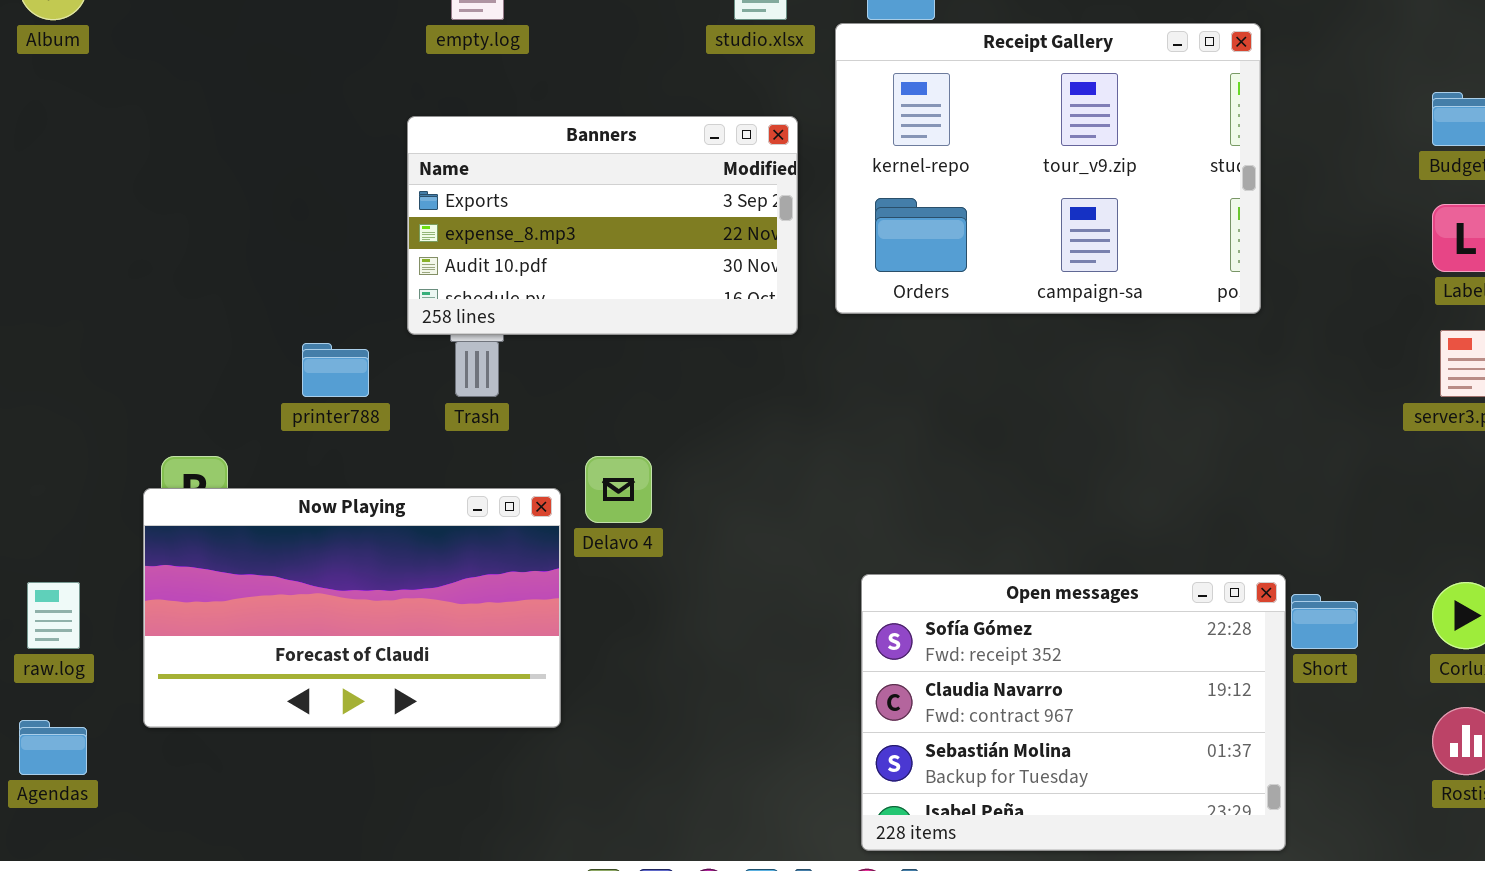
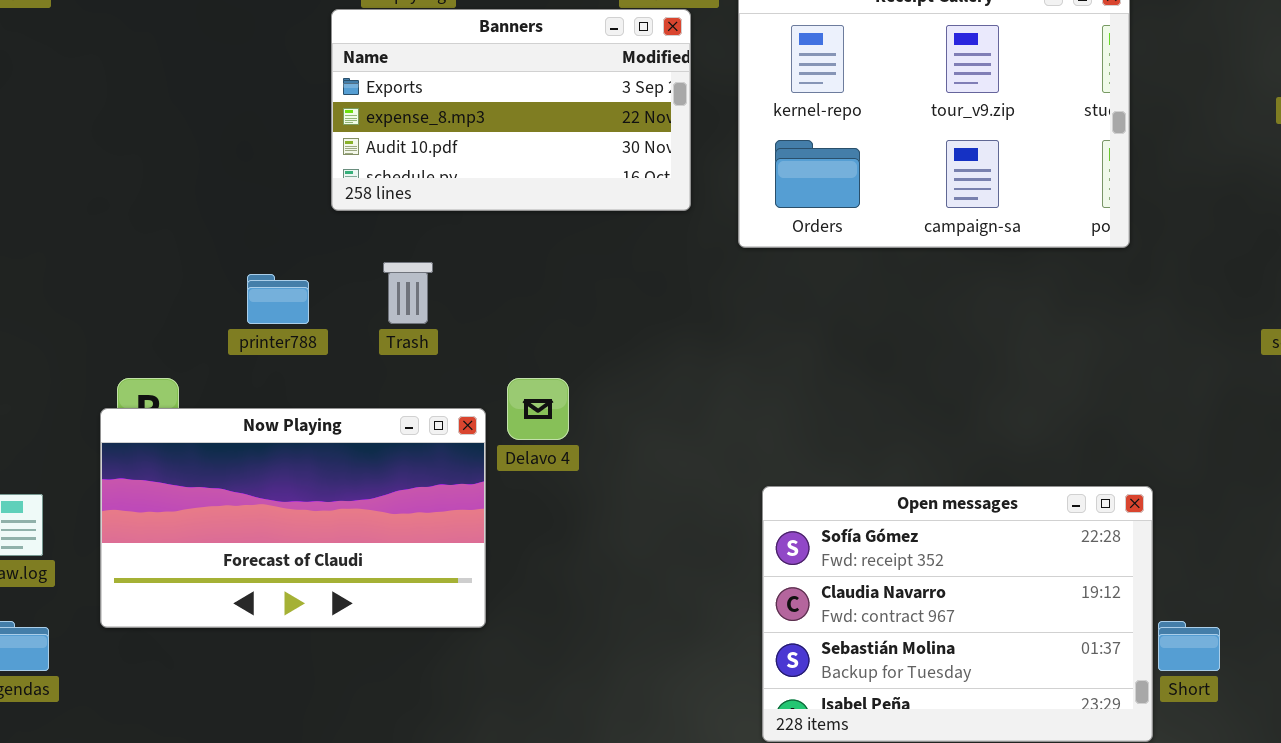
Banners: [407,116,798,335] -> [331,9,691,211], moved
Short: [1291,594,1358,649] -> [1158,621,1220,671], moved

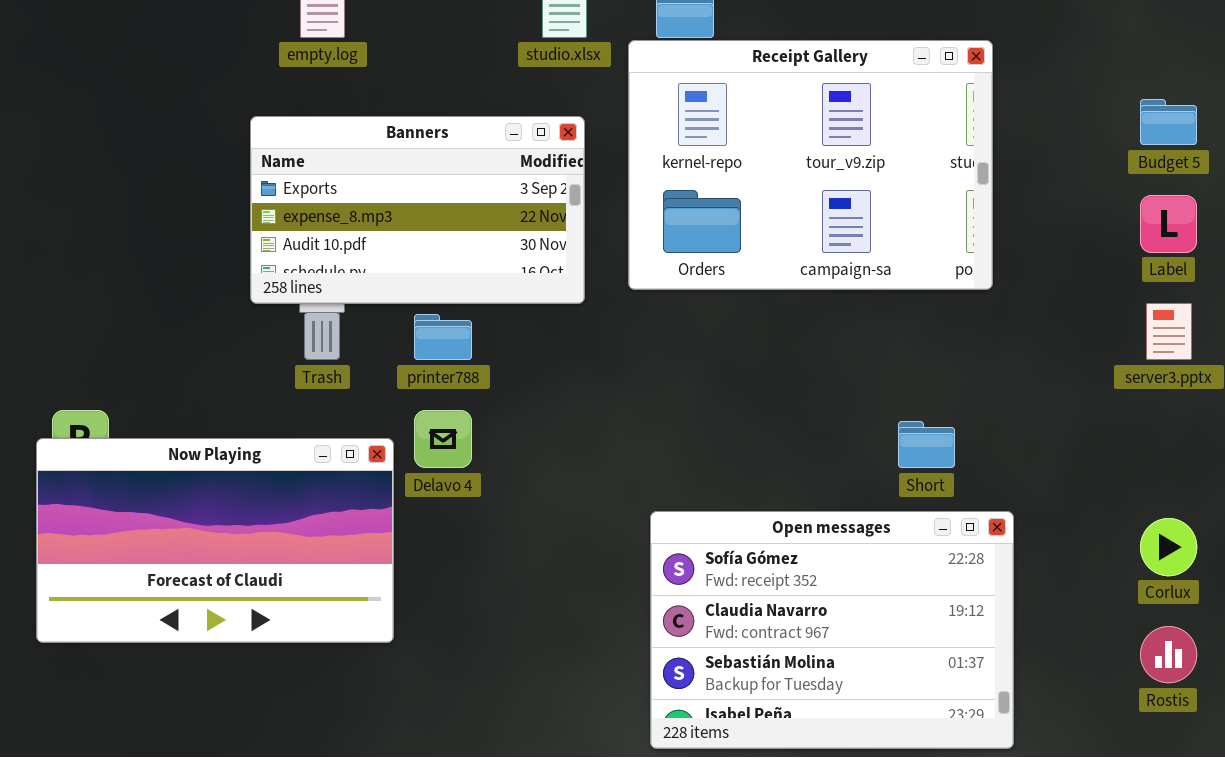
Banners: [331,9,691,211] -> [250,116,585,304], moved
printer788: [247,274,309,324] -> [414,314,472,360], moved
Short: [1158,621,1220,671] -> [898,421,955,468], moved

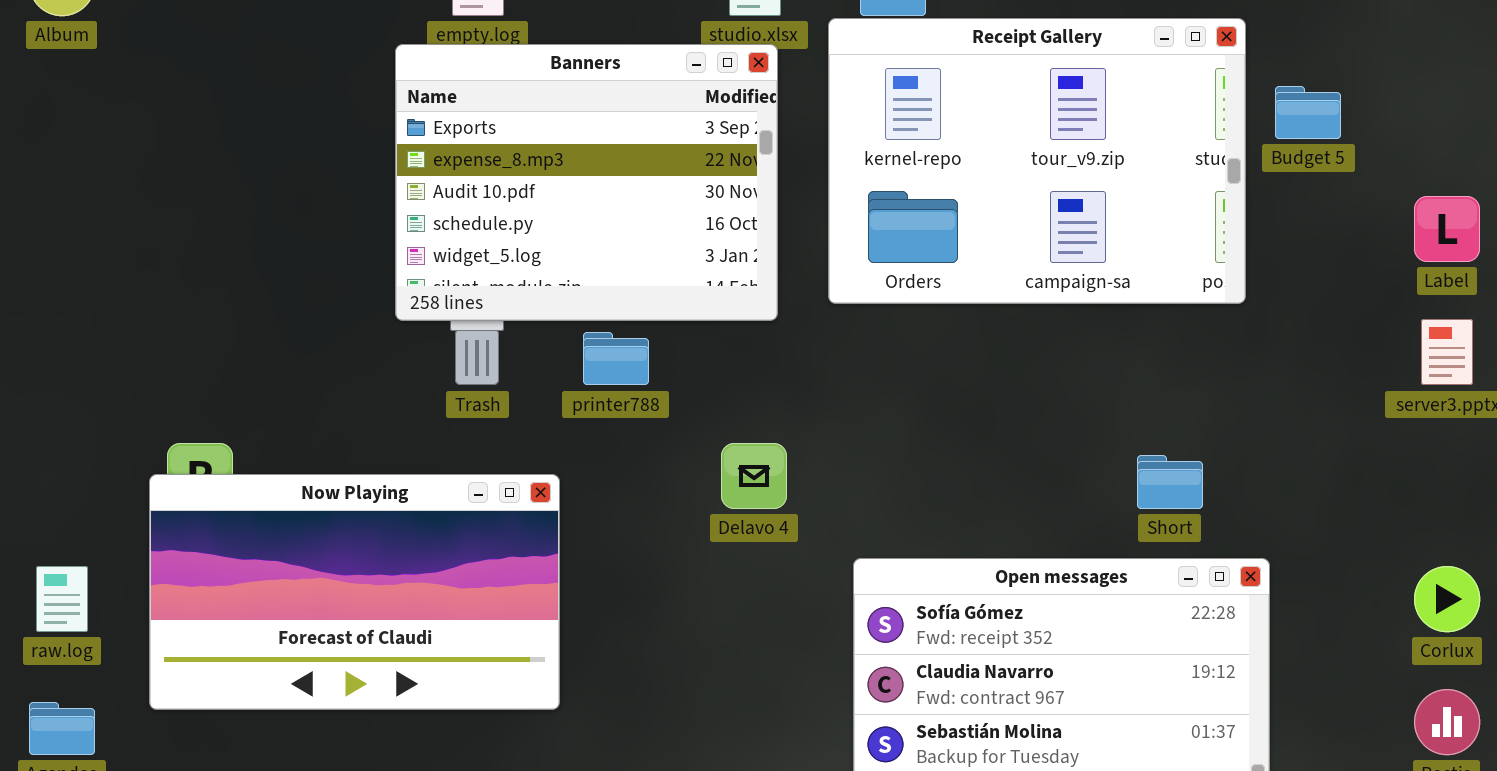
Budget 5: [1140,99,1197,145] -> [1275,86,1341,139], moved
Banners: [250,116,585,304] -> [395,44,778,321], resized
Delavo 4: [414,410,472,468] -> [721,443,787,509], moved

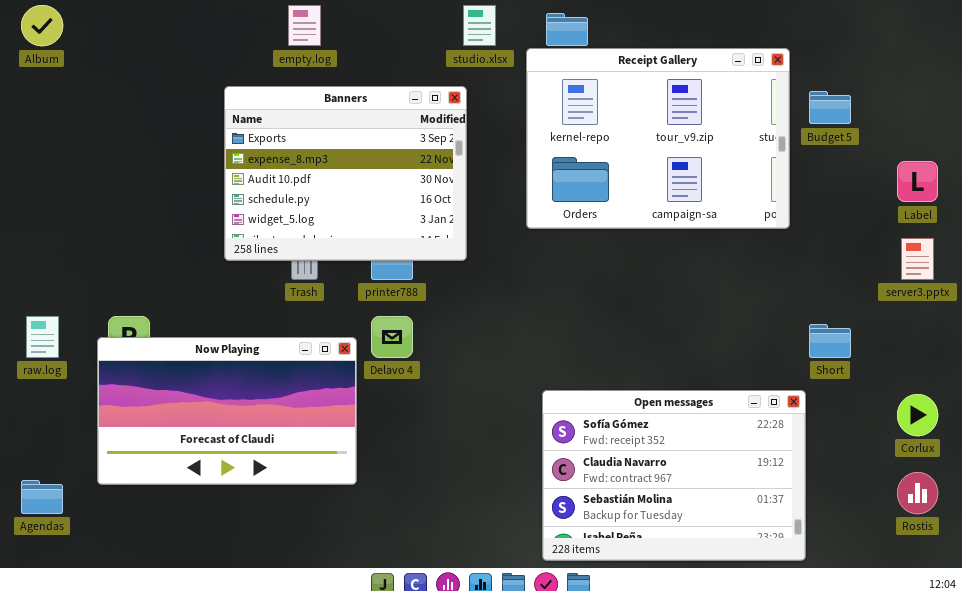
Banners: [395,44,778,321] -> [224,86,467,261], moved
Delavo 4: [721,443,787,509] -> [371,316,413,358], moved
Short: [1137,455,1203,509] -> [809,324,851,358], moved
raw.log: [36,566,88,632] -> [26,316,59,358], moved

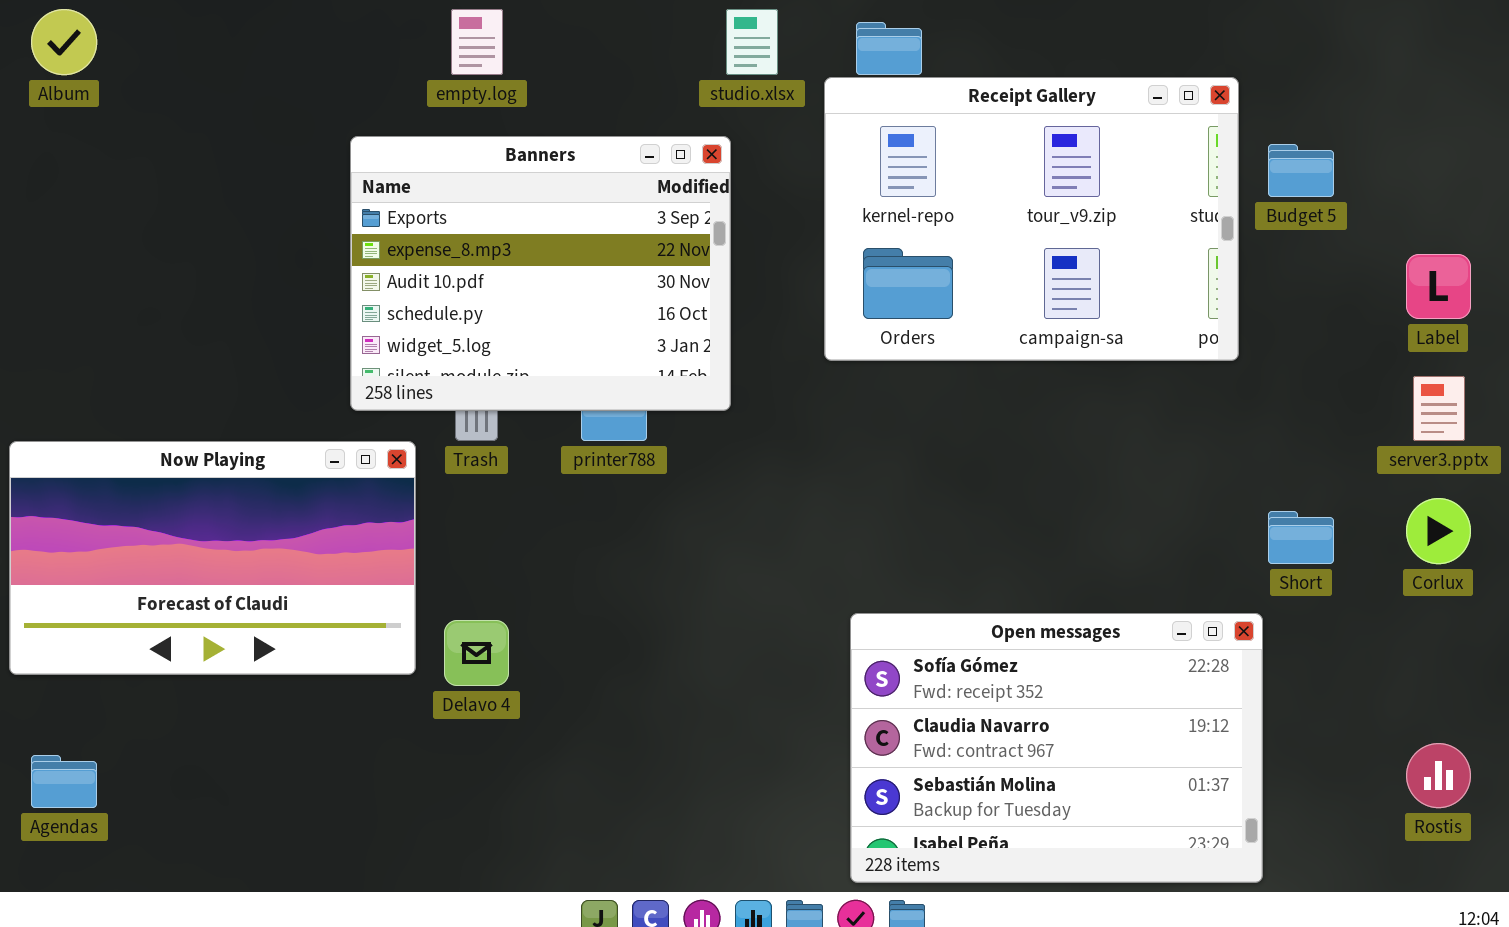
Delavo 4: [371,316,413,358] -> [444,620,509,686], moved
Now Playing: [97,337,357,485] -> [9,441,416,675], moved
Corlux: [897,394,938,436] -> [1406,498,1471,564], moved

